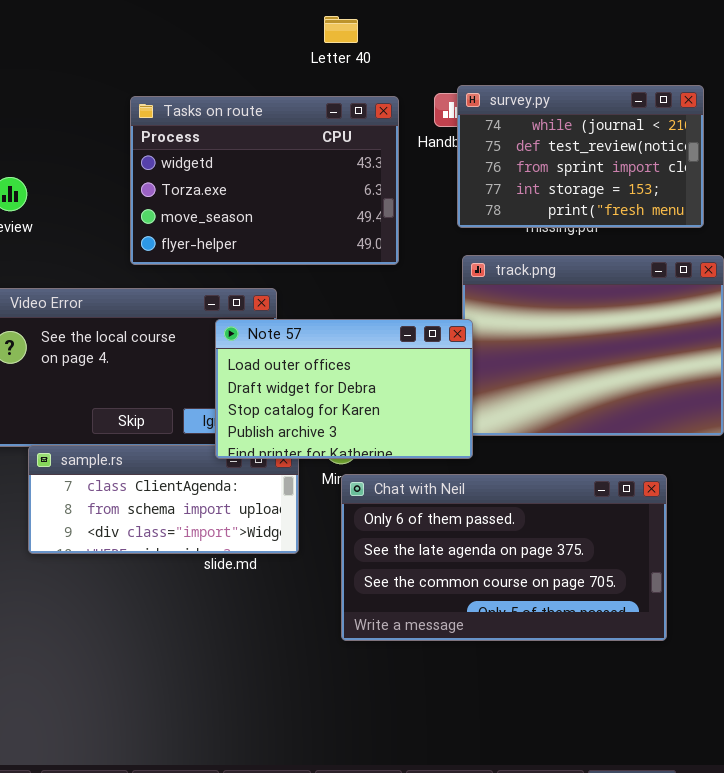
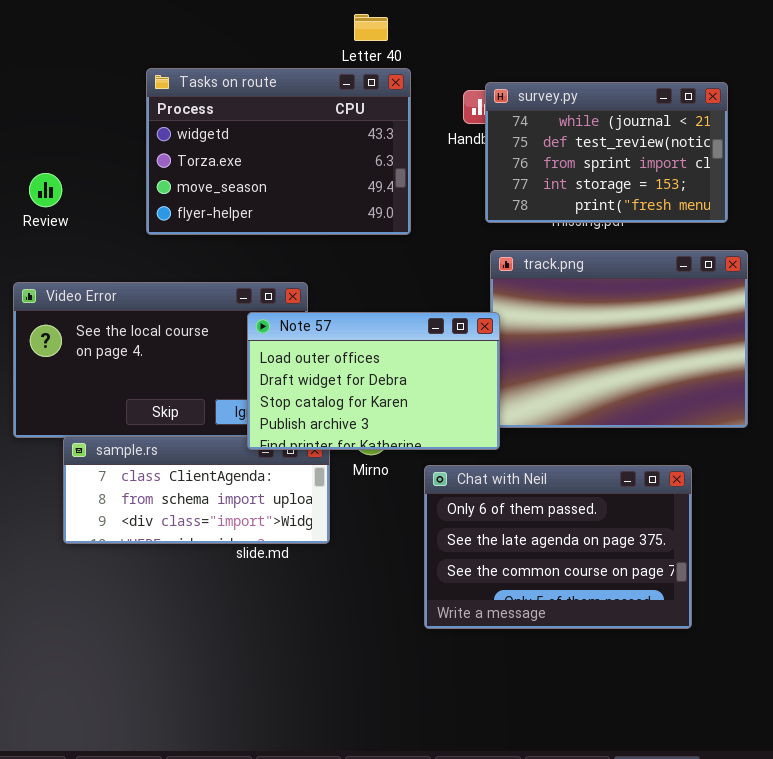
Tasks on route: [130,96,399,265] -> [146,68,411,235], moved
Chat with Neil: [341,474,667,641] -> [424,465,692,629], resized

